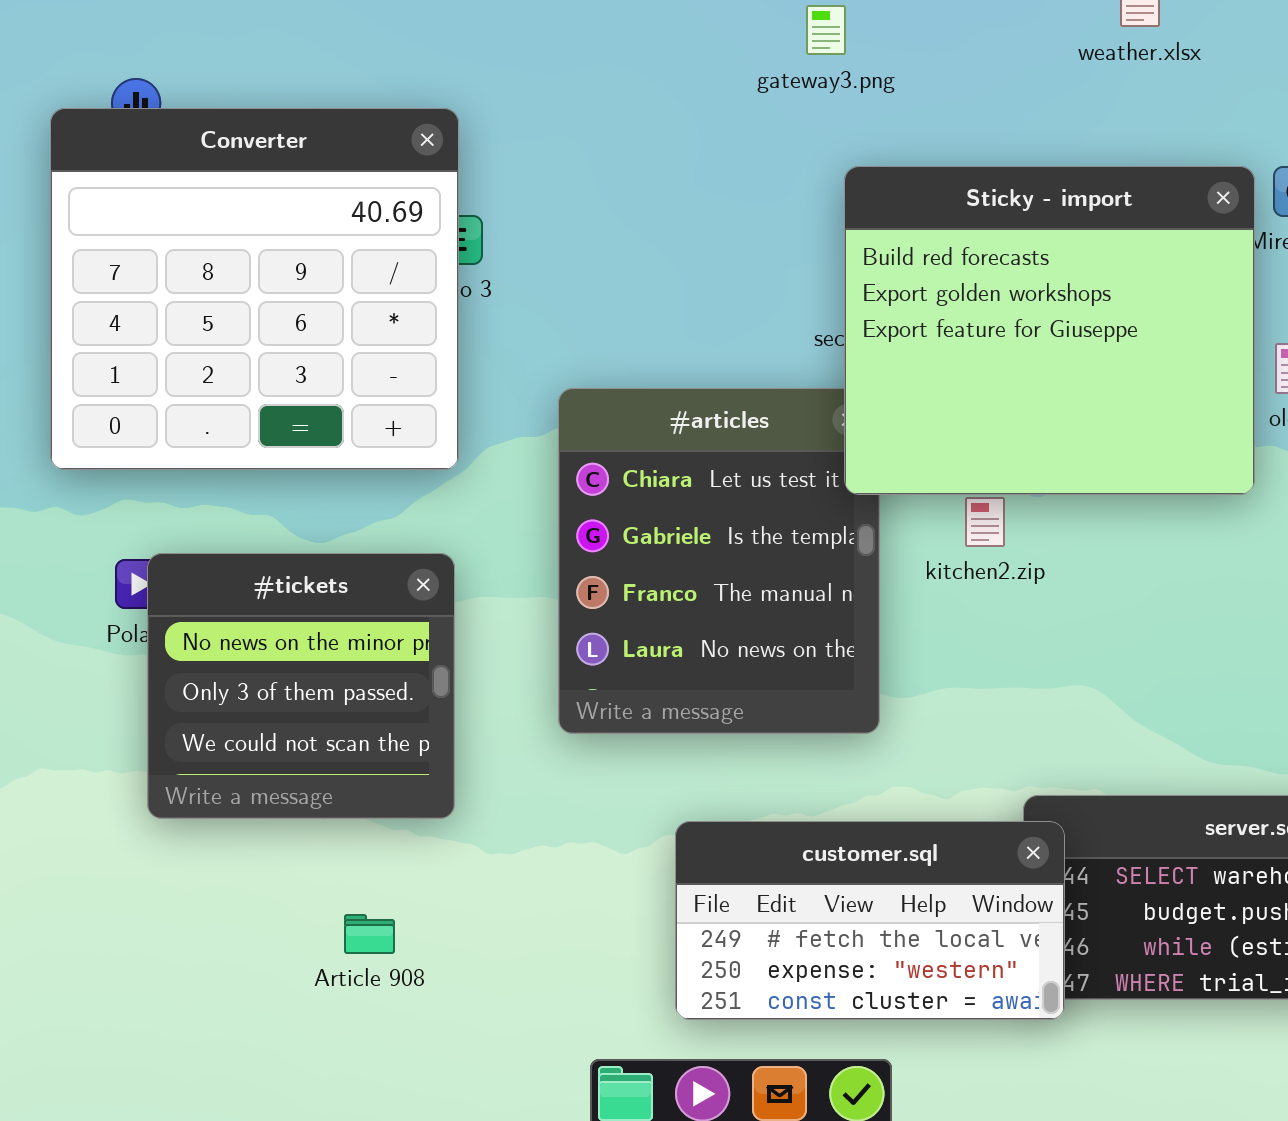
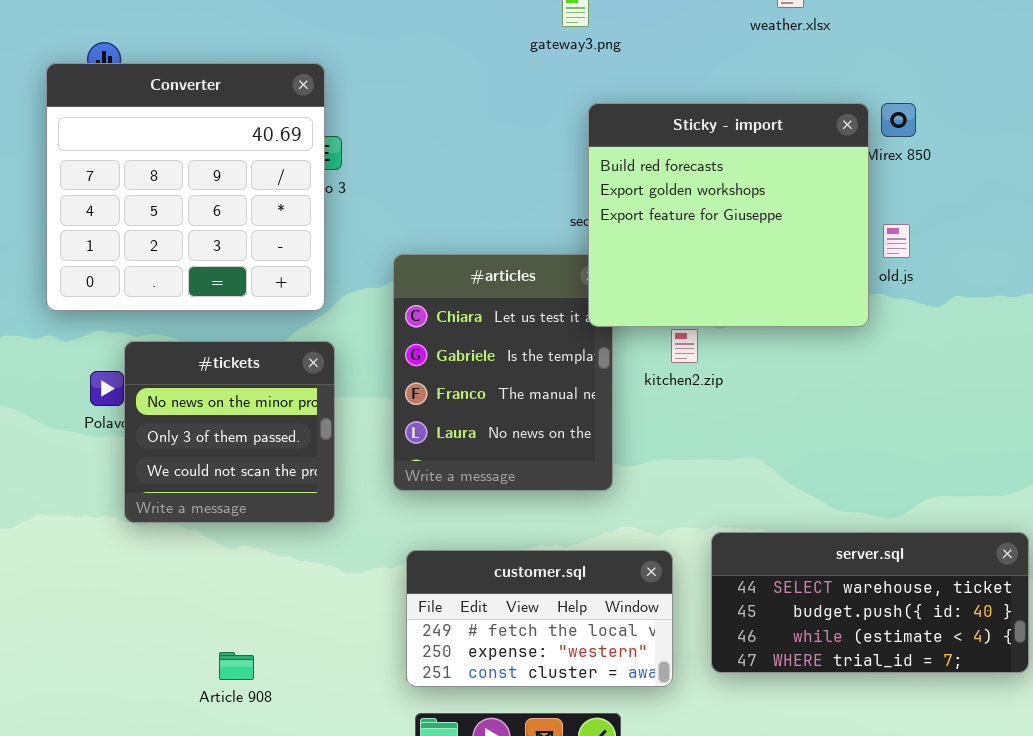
#tickets: [147,553,455,819] -> [124,341,335,523], moved
customer.sql: [675,821,1065,1020] -> [406,550,673,687], moved
Article 908: [344,914,395,954] -> [219,652,254,680], moved

